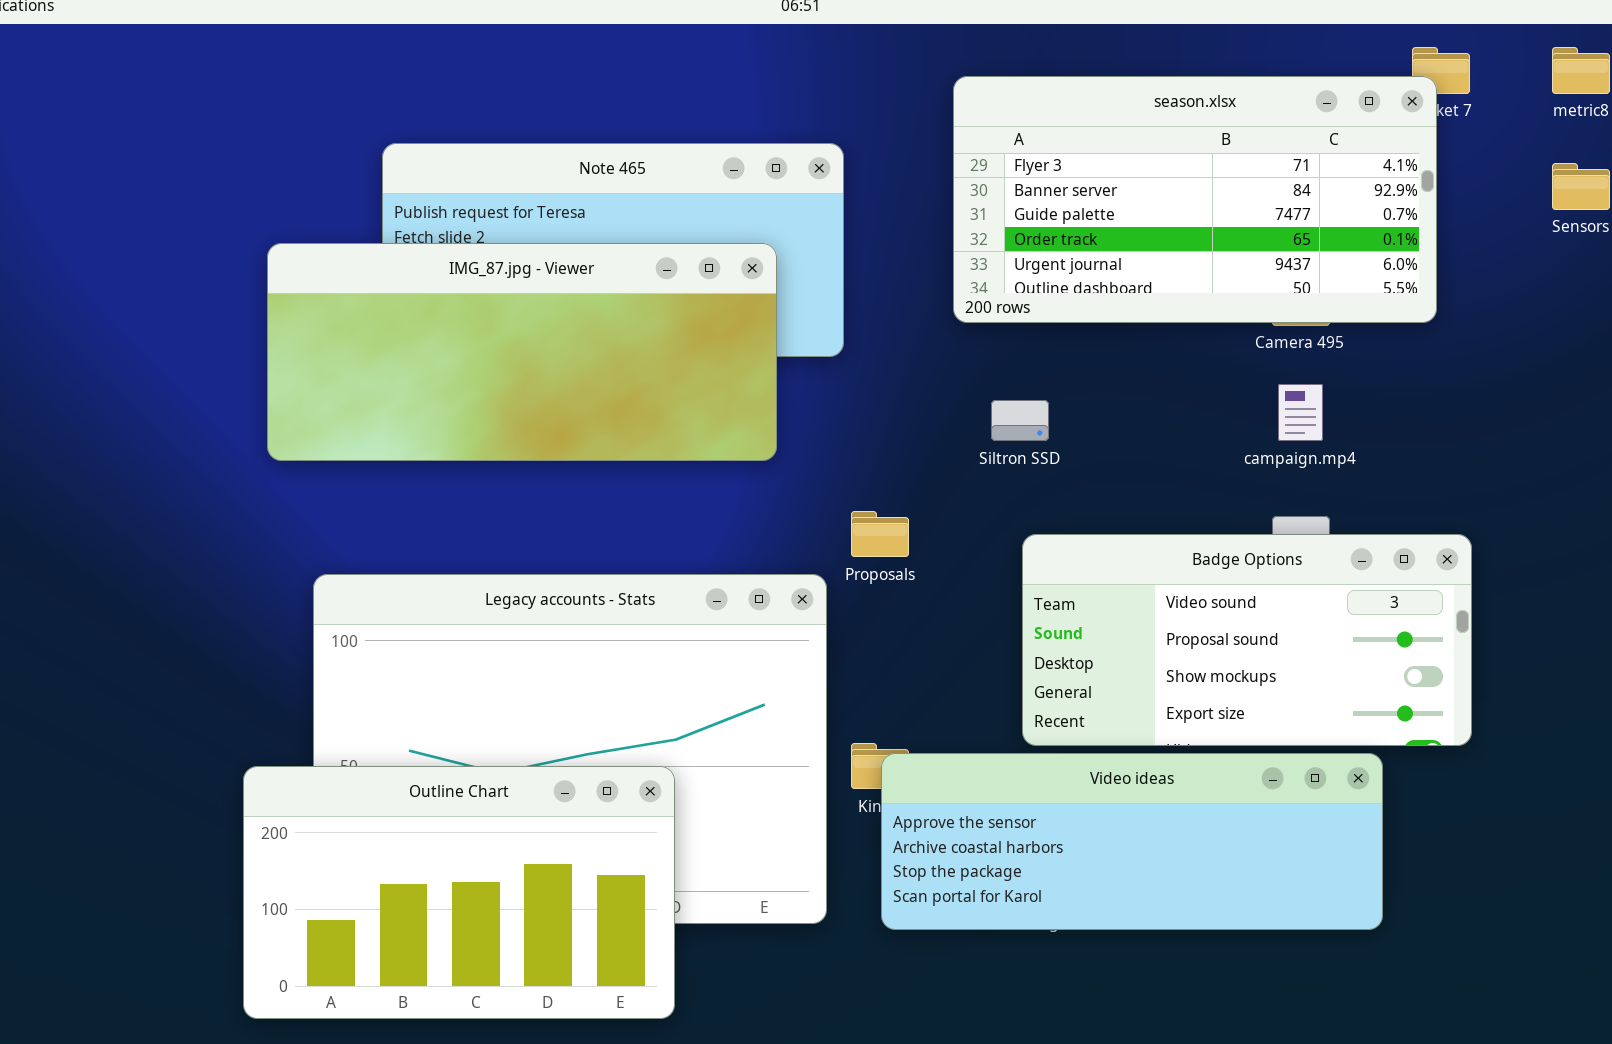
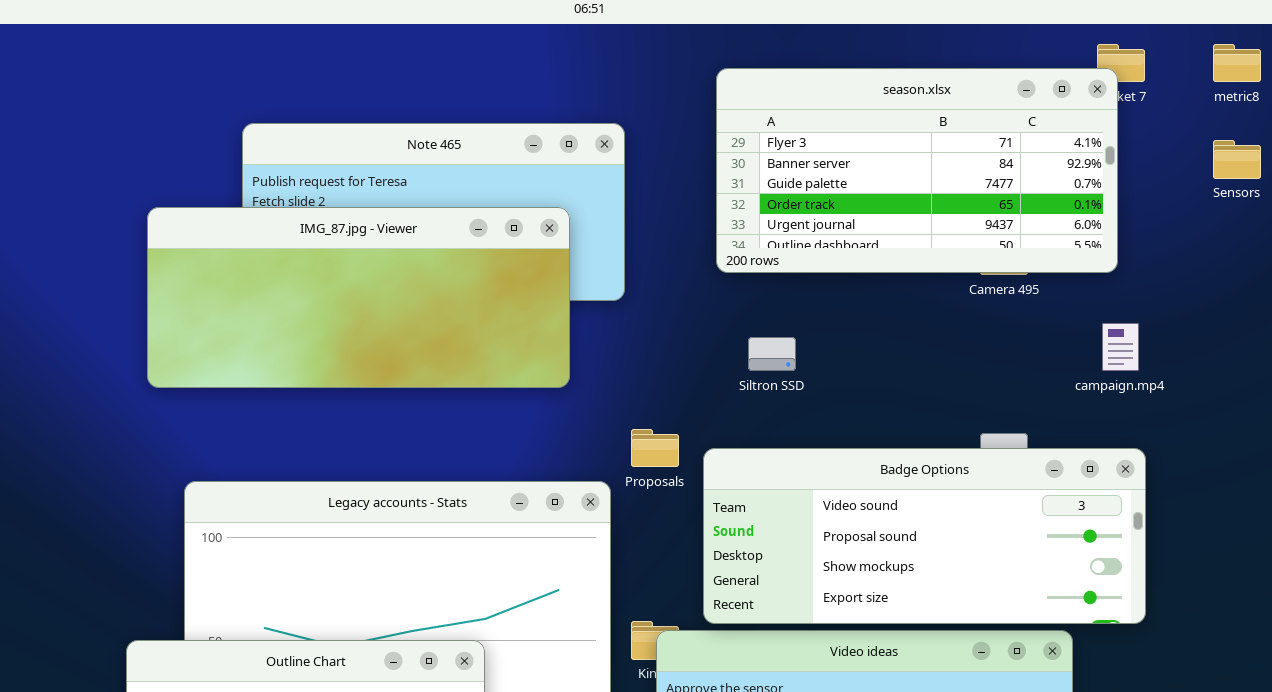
campaign.mp4: [1278,384,1323,441] -> [1102,323,1139,371], moved
Badge Options: [1022,534,1472,746] -> [703,448,1146,624], resized

